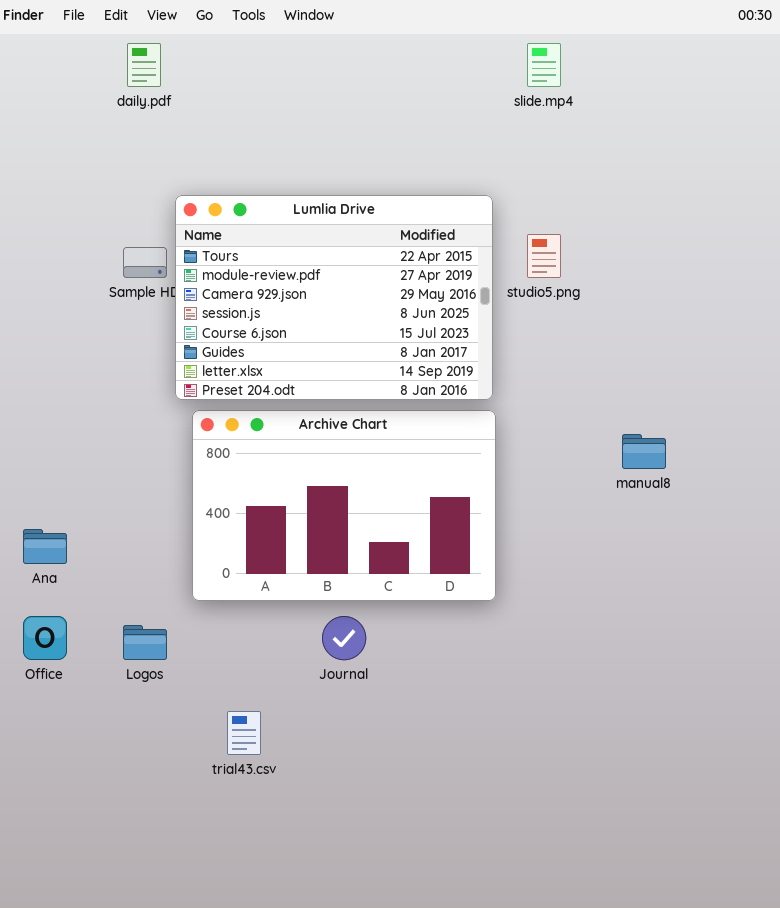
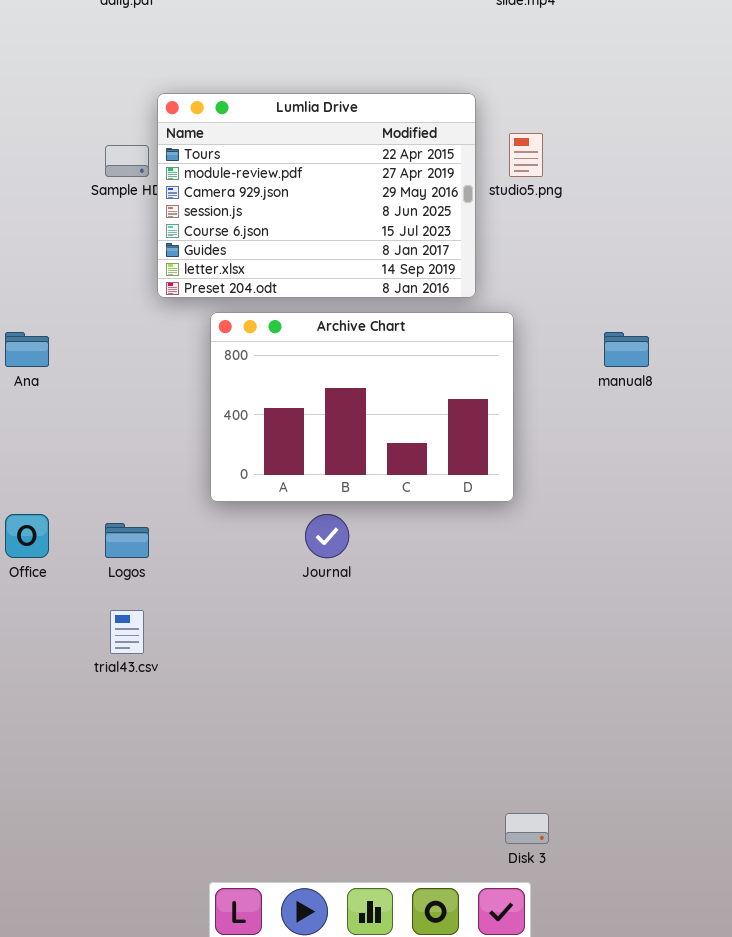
Archive Chart: [192,410,496,601] -> [210,312,514,502], moved
Ana: [23,529,67,564] -> [5,332,49,367], moved
trial43.csv: [227,711,261,755] -> [110,610,144,654], moved

